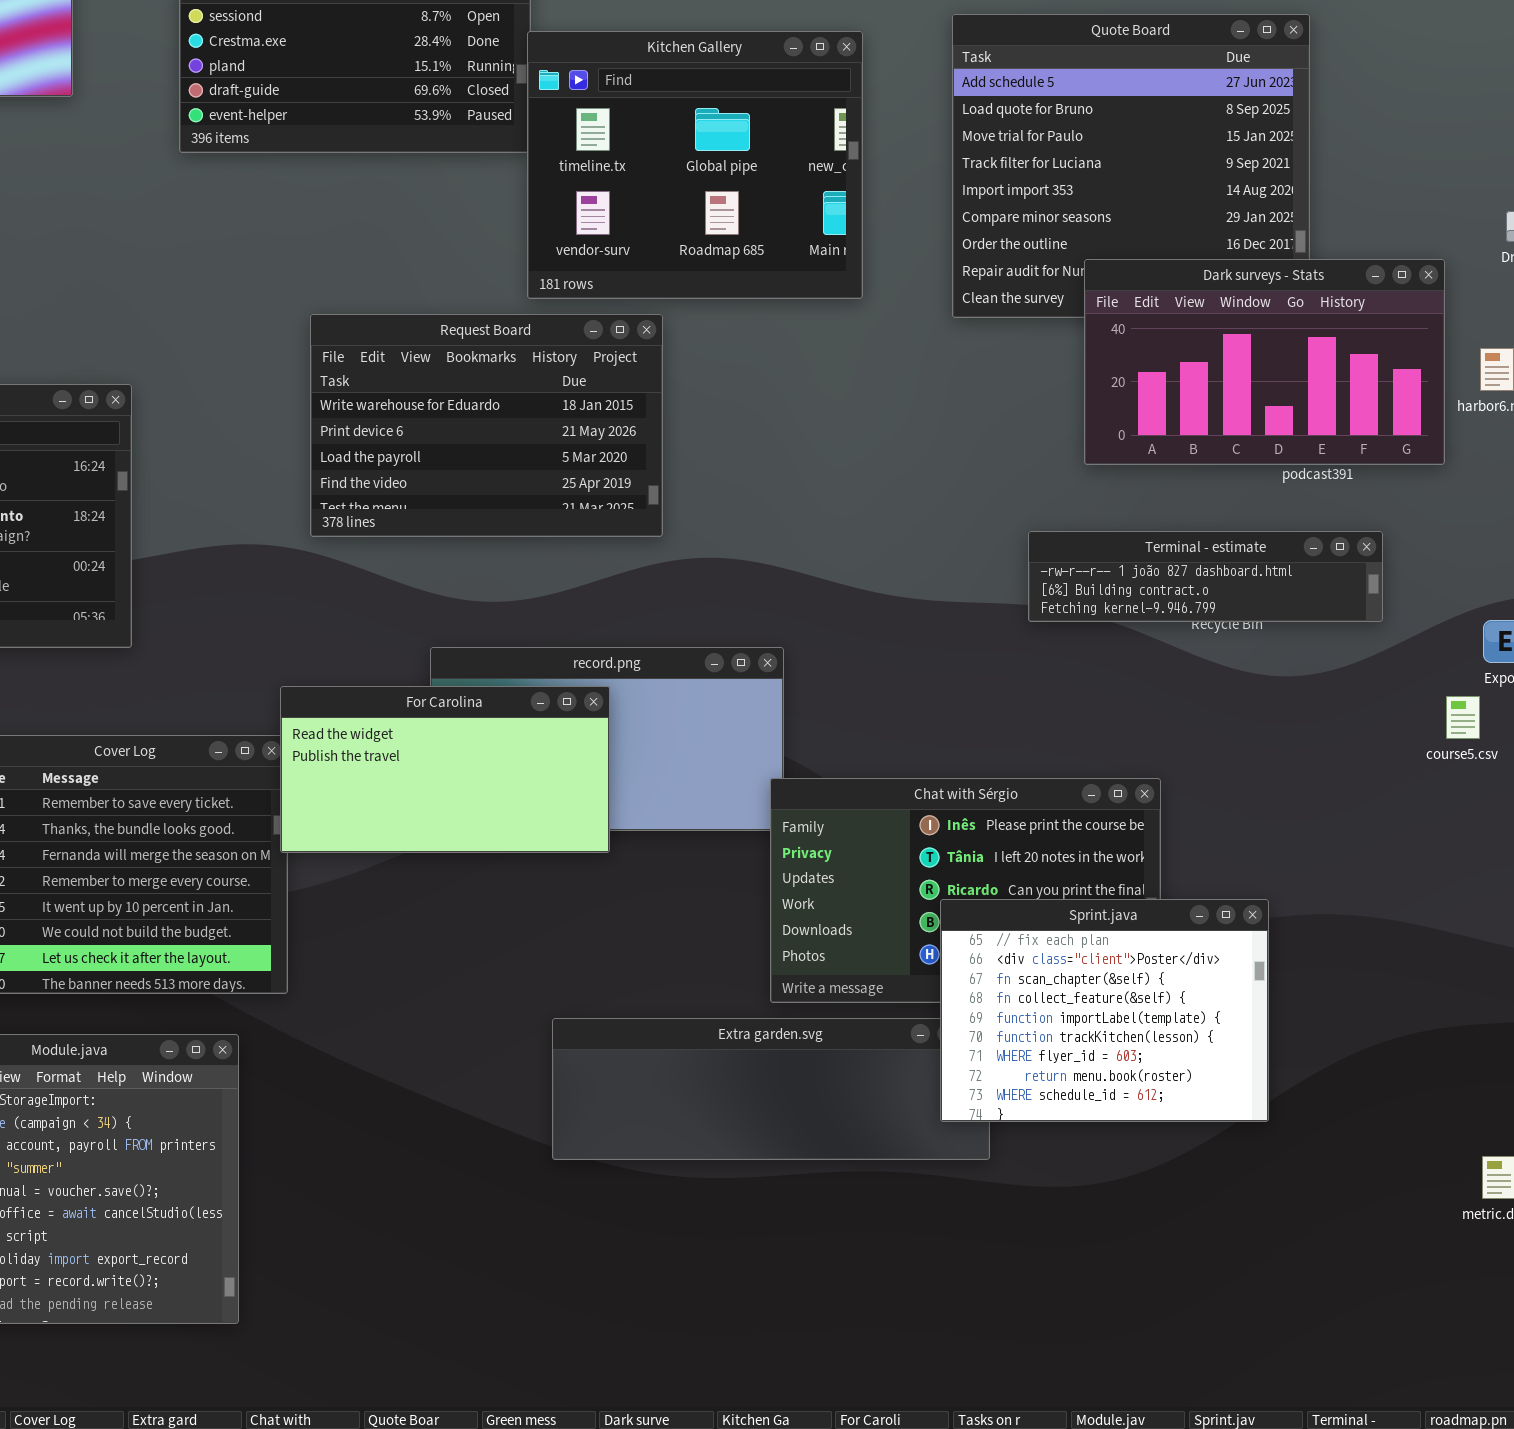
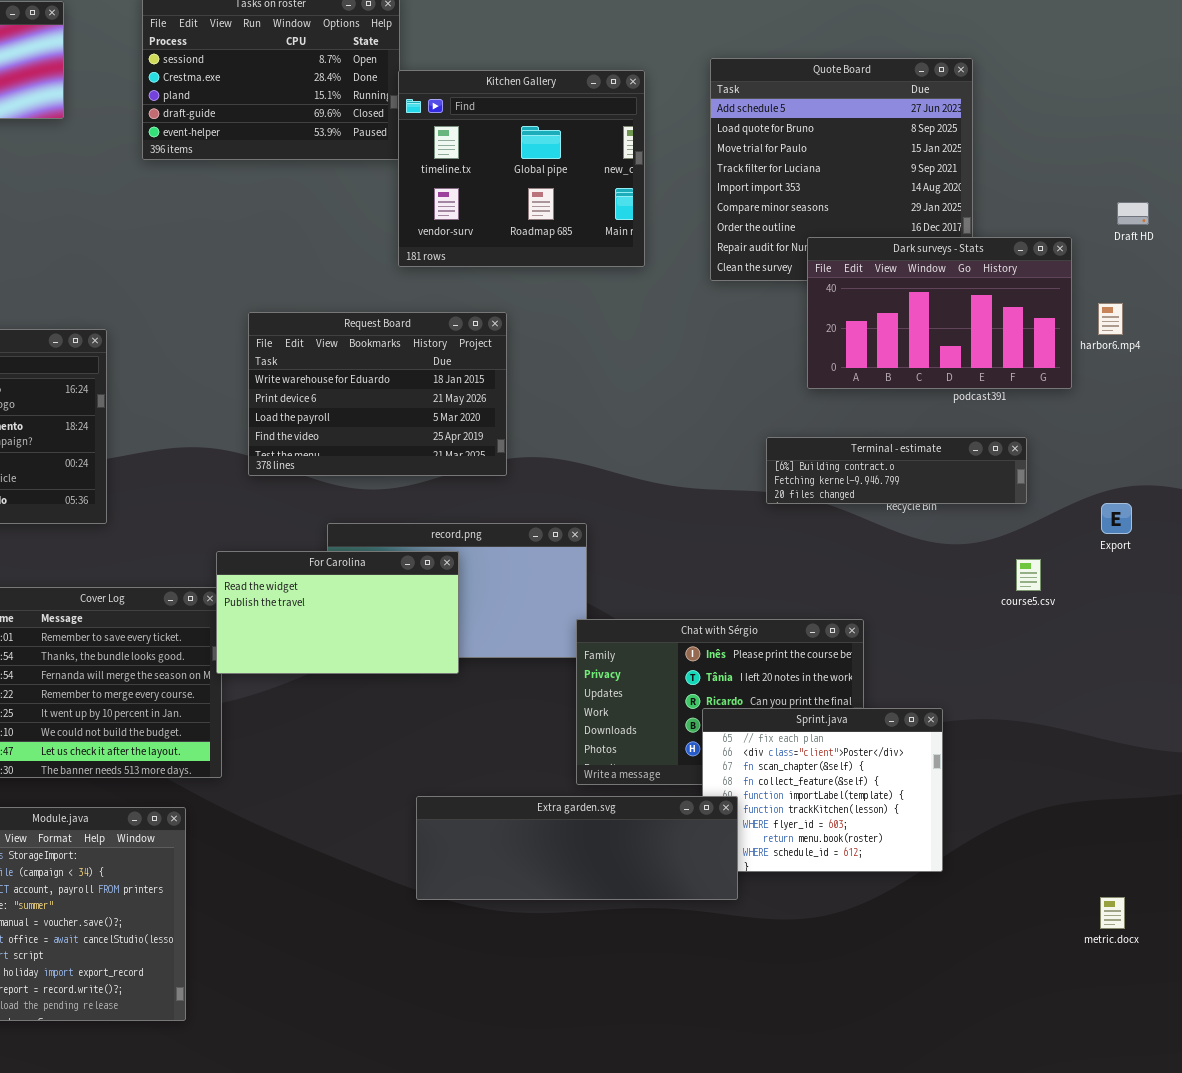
Request Board: [310,314,663,537] -> [248,312,507,476], moved
Terminal - estimate: [1028,531,1383,622] -> [766,437,1027,504], scrolled down 1 row
course5.csv: [1446,696,1480,739] -> [1016,559,1041,591], moved
Extra garden.svg: [552,1018,990,1160] -> [416,796,738,900], raised

